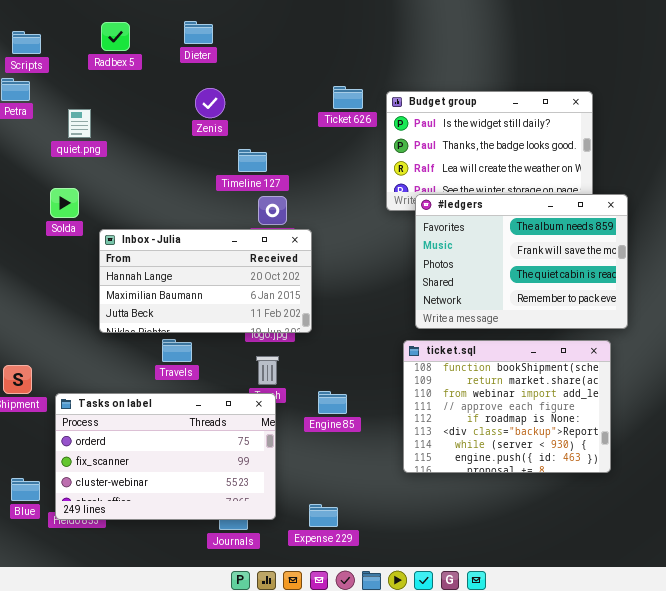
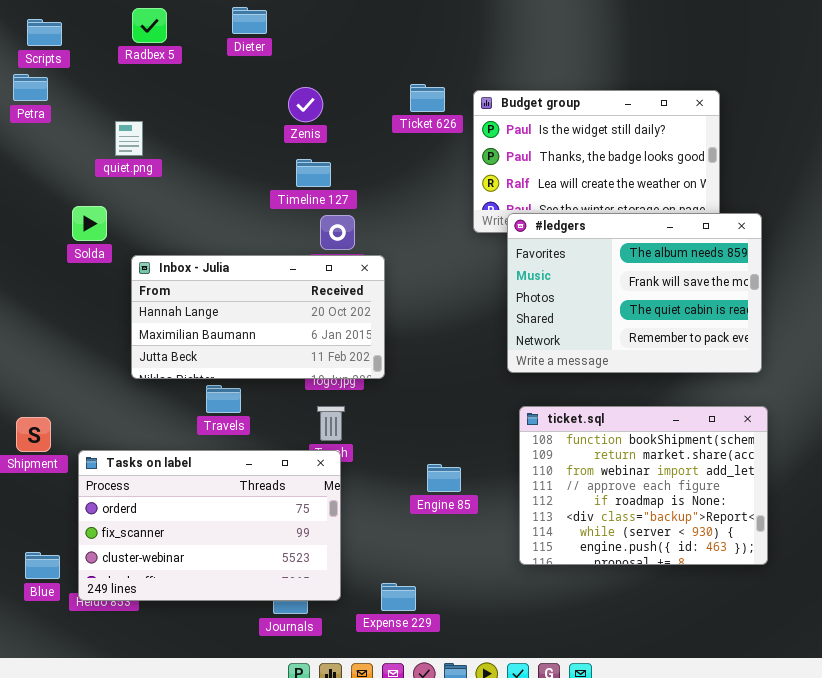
Zenis: [195,88,225,118] -> [288,87,323,122], moved
quiet.png: [68,109,91,138] -> [115,121,143,156], moved
ticket.sql: [403,340,611,473] -> [519,406,768,565], moved
Engine 85: [318,391,347,414] -> [427,464,461,492], moved

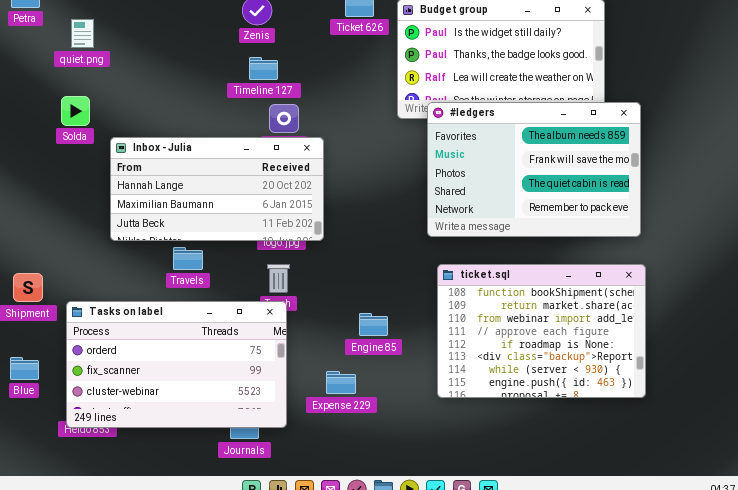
quiet.png: [115,121,143,156] -> [71,19,94,48], moved
Blue: [25,552,60,579] -> [10,357,39,380], moved
Expense 229: [381,583,416,611] -> [326,371,356,394], moved

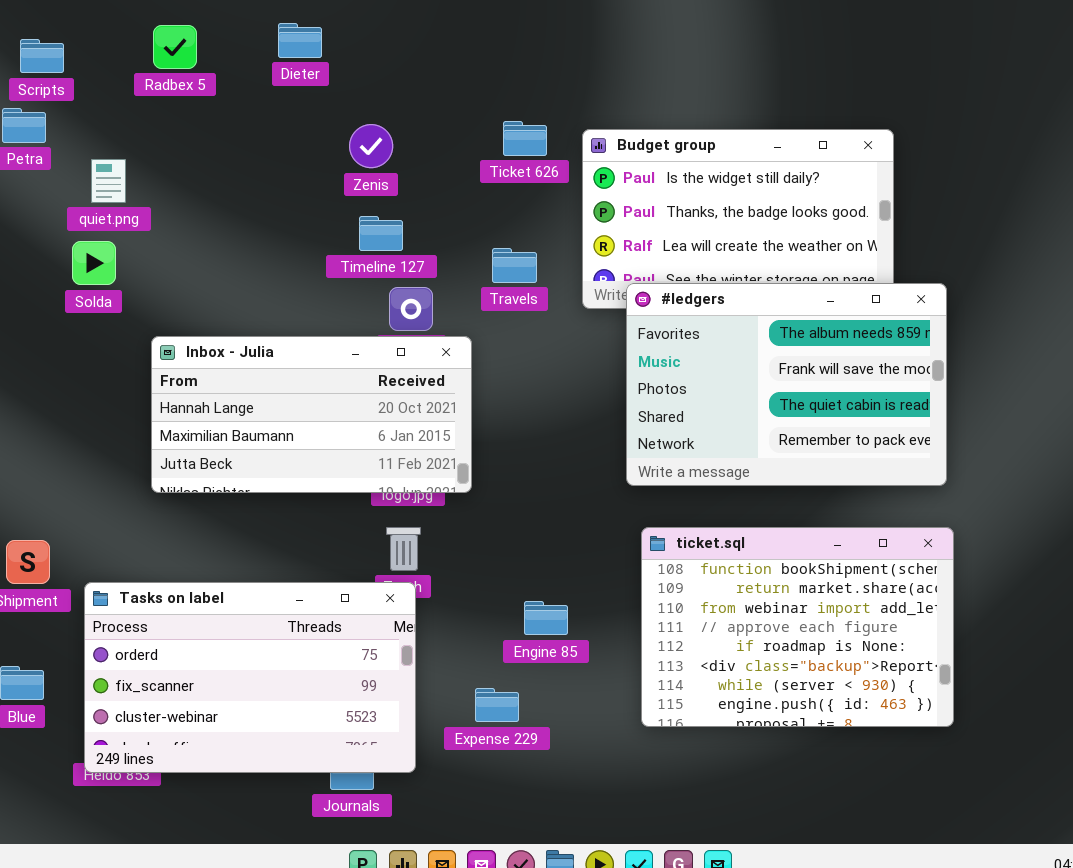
Solda: [61,96,90,126] -> [72,241,116,285], moved
Travels: [173,247,203,270] -> [492,248,537,283], moved

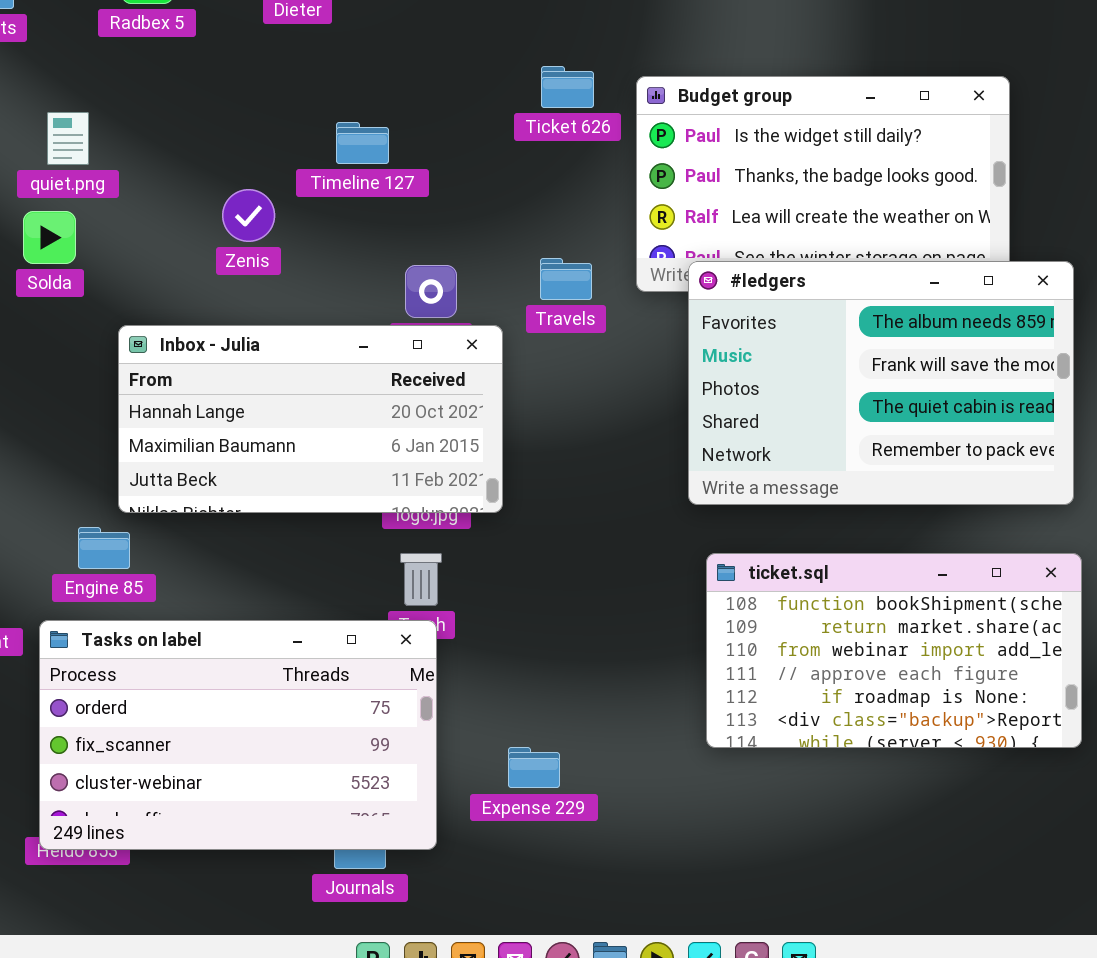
Zenis: [349,124,393,168] -> [222,189,275,242], moved
Timeline 127: [359,216,403,251] -> [336,122,389,164], moved
Travels: [492,248,537,283] -> [540,258,592,300], moved
ticket.sql: [641,527,954,727] -> [706,553,1082,748], resized
Engine 85: [524,601,568,635] -> [78,527,130,569], moved

